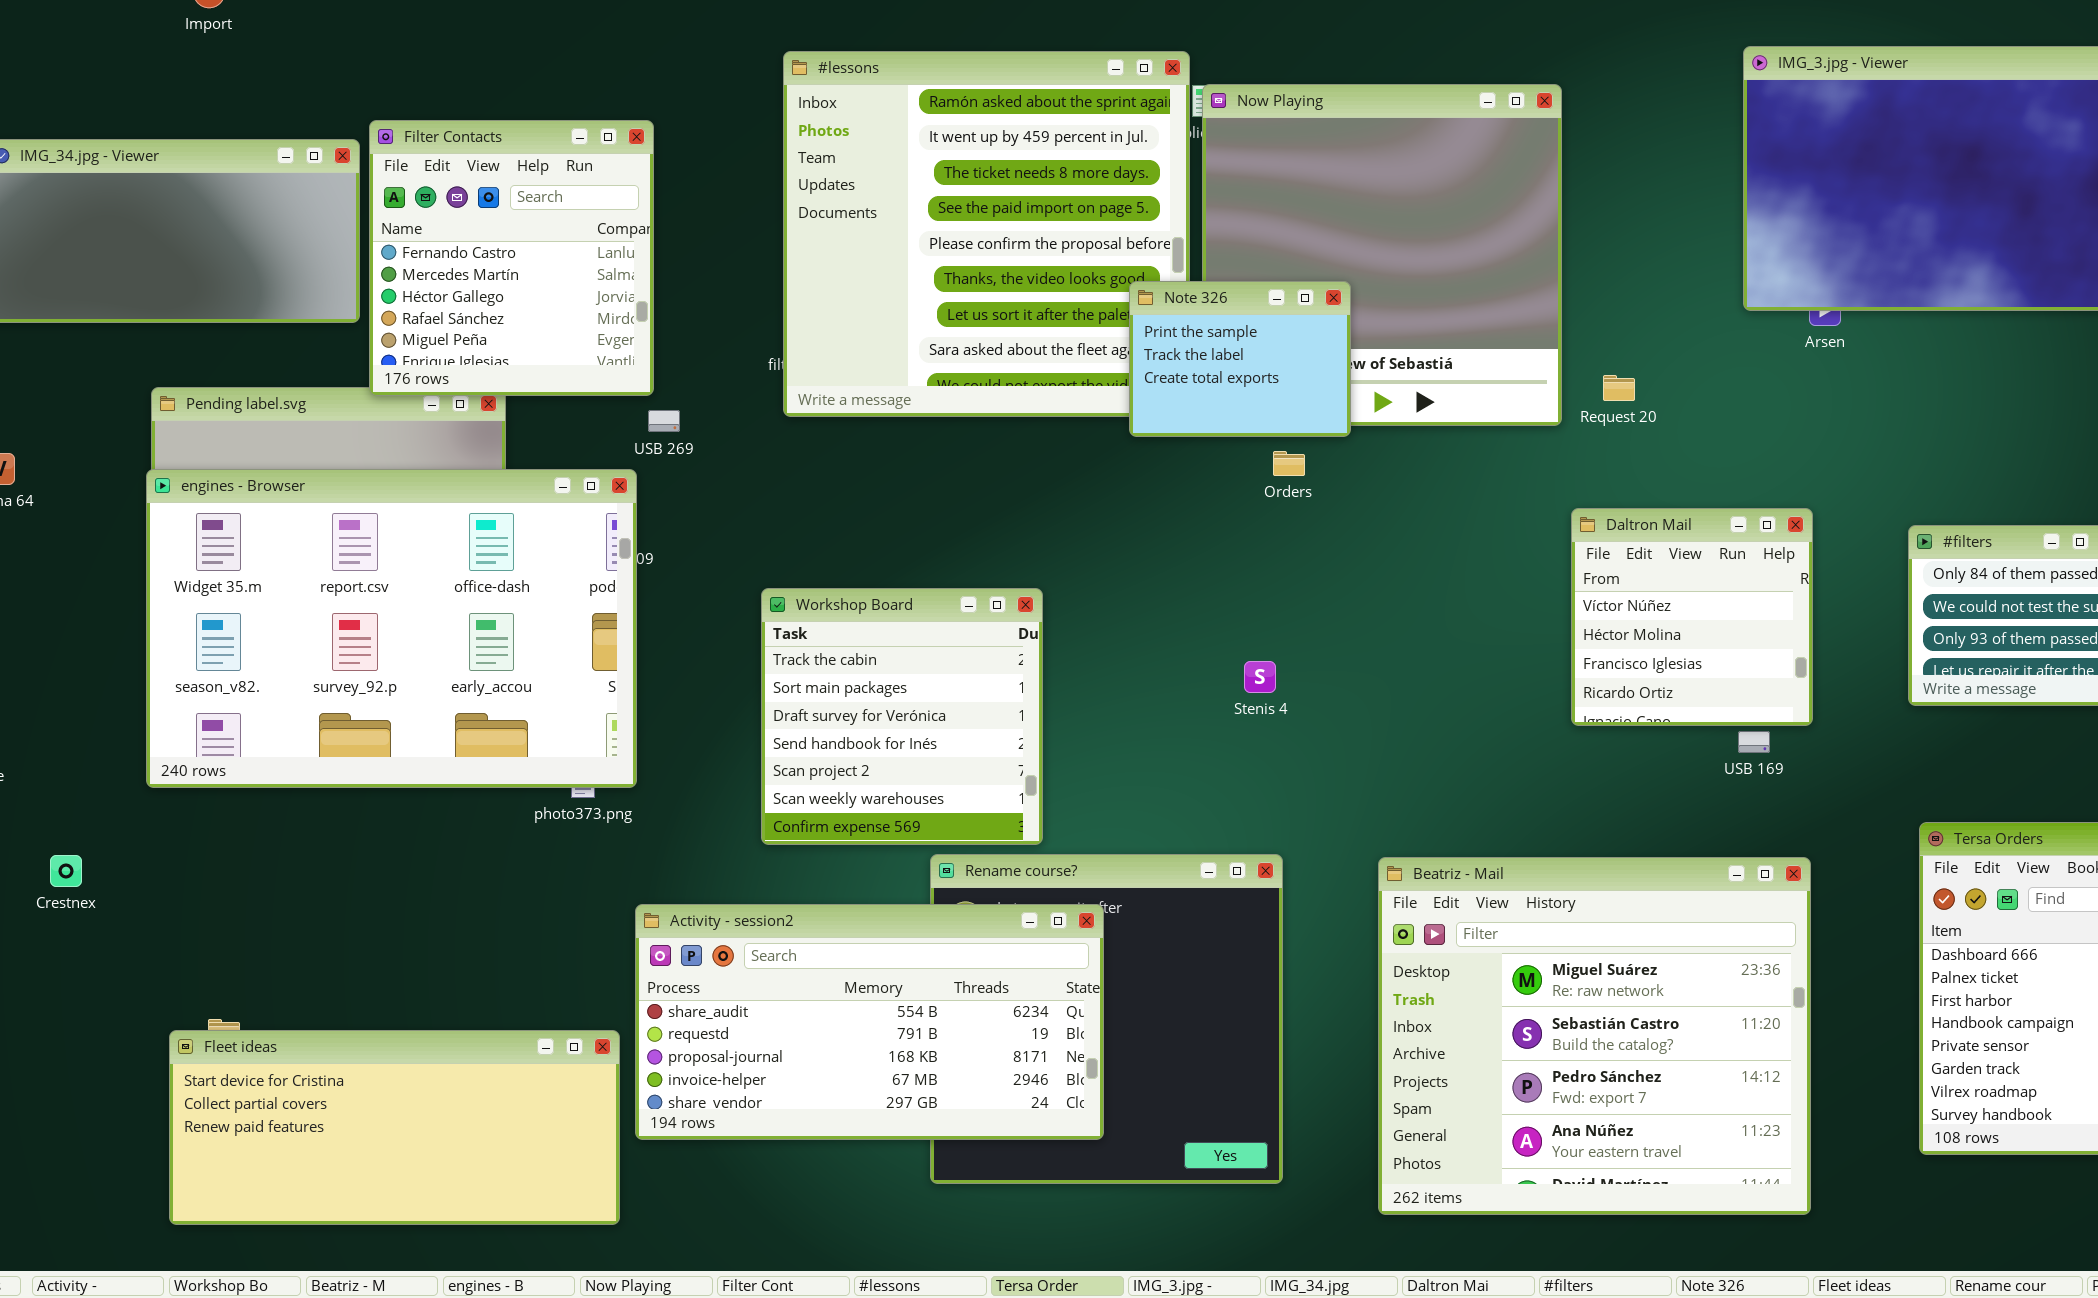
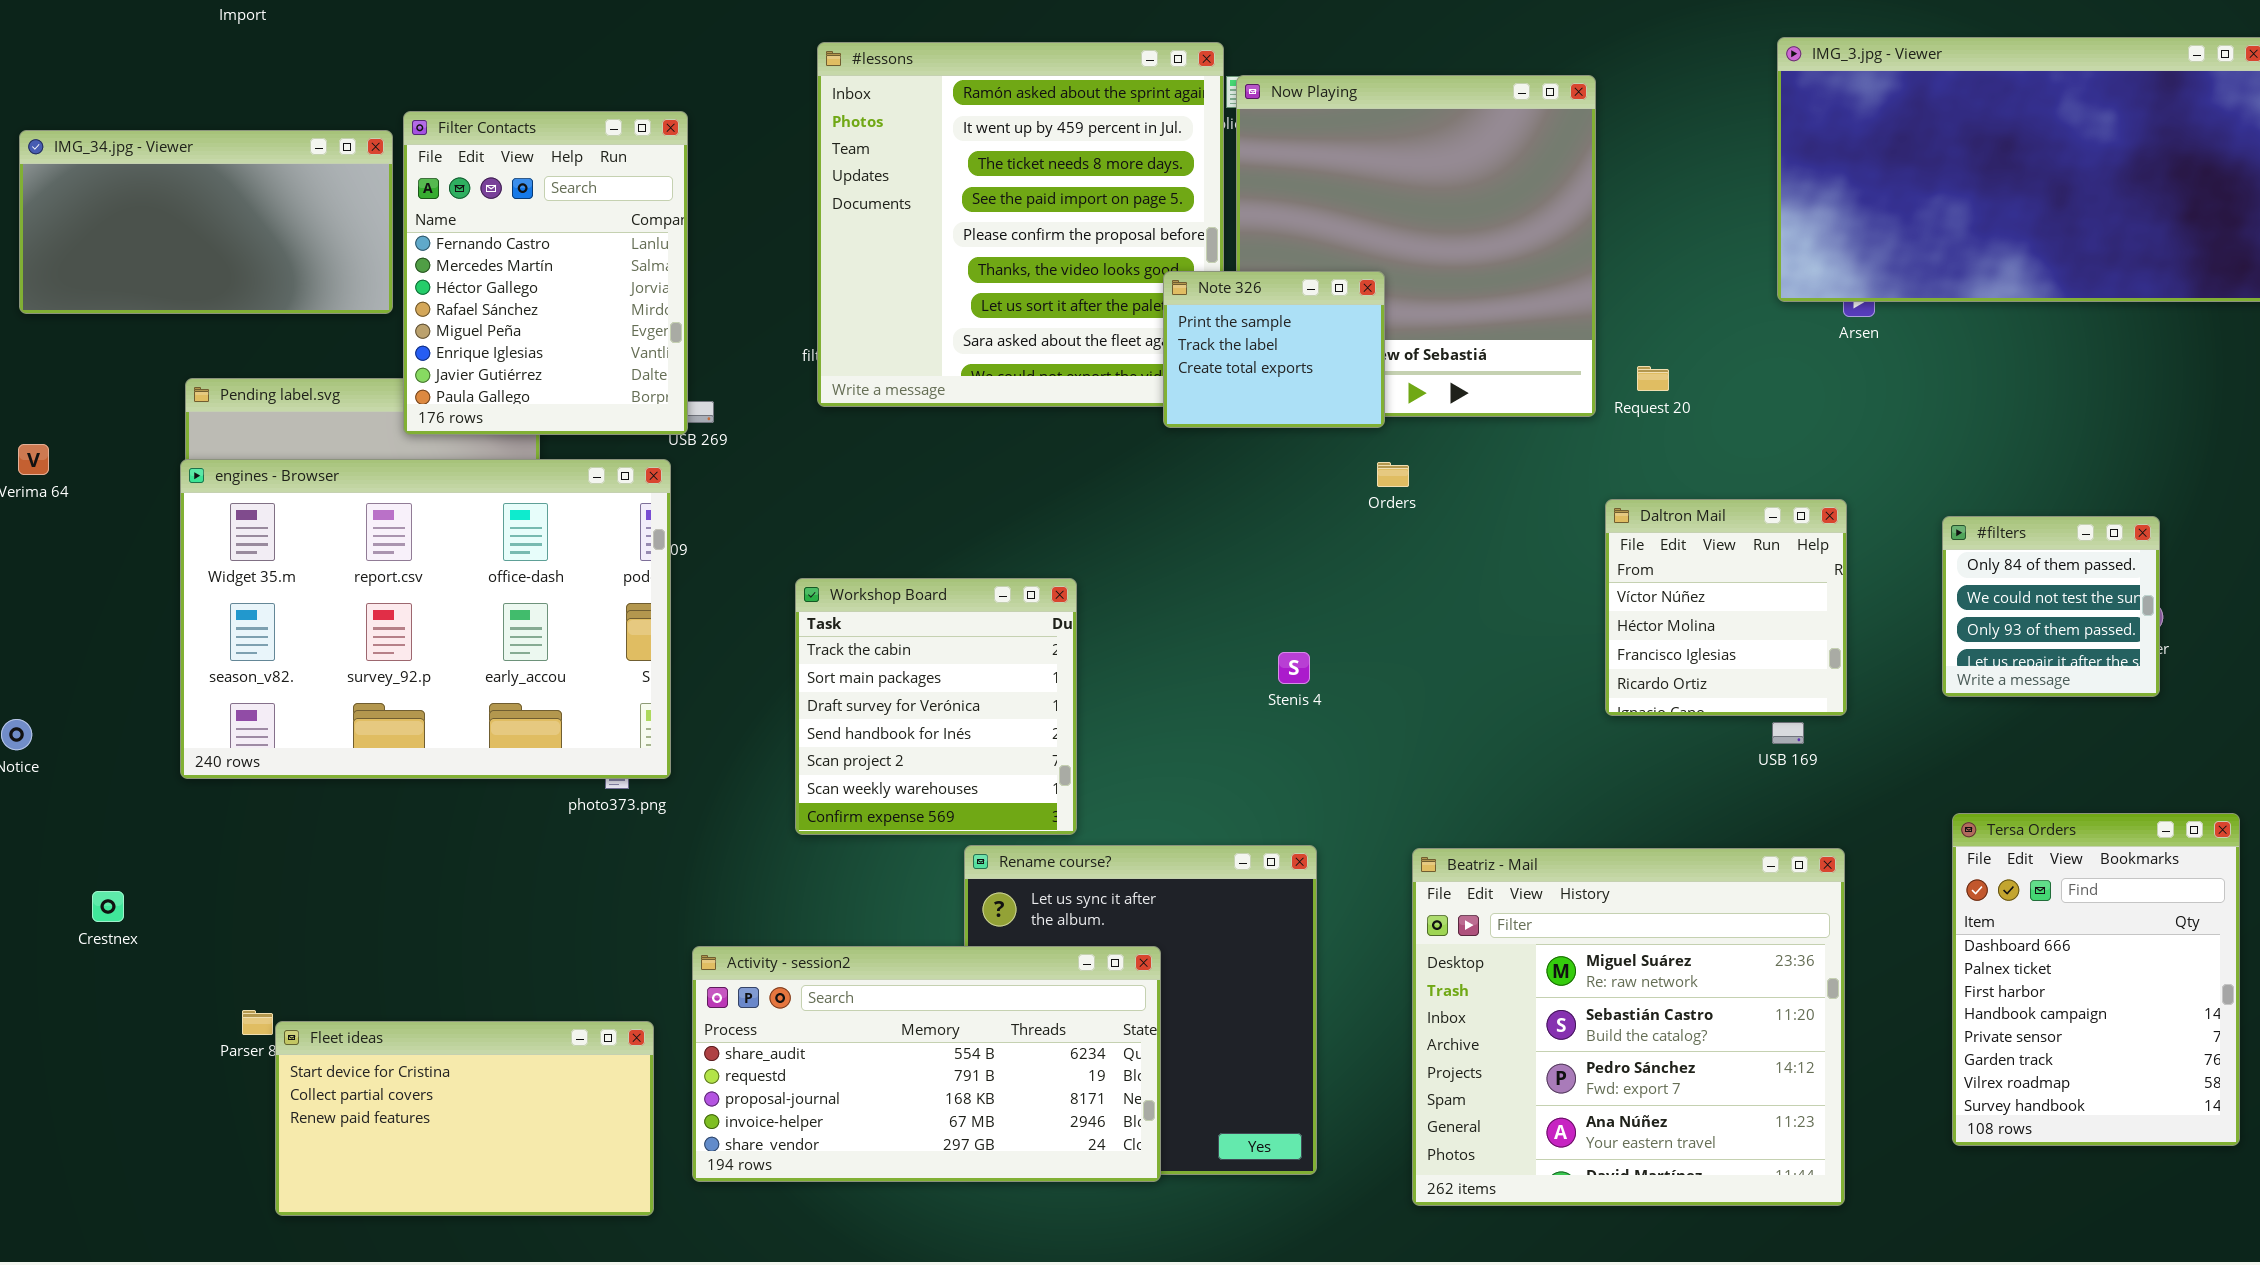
Filter Contacts: [369,120,654,396] -> [403,111,688,435], resized
Orders: [1273,451,1305,476] -> [1377,462,1409,487], moved
Crestnex: [50,855,82,887] -> [92,891,124,922], moved
Activity - session2: [635,904,1104,1140] -> [692,946,1161,1182], moved
Fleet ideas: [169,1030,620,1225] -> [275,1021,654,1216], resized

